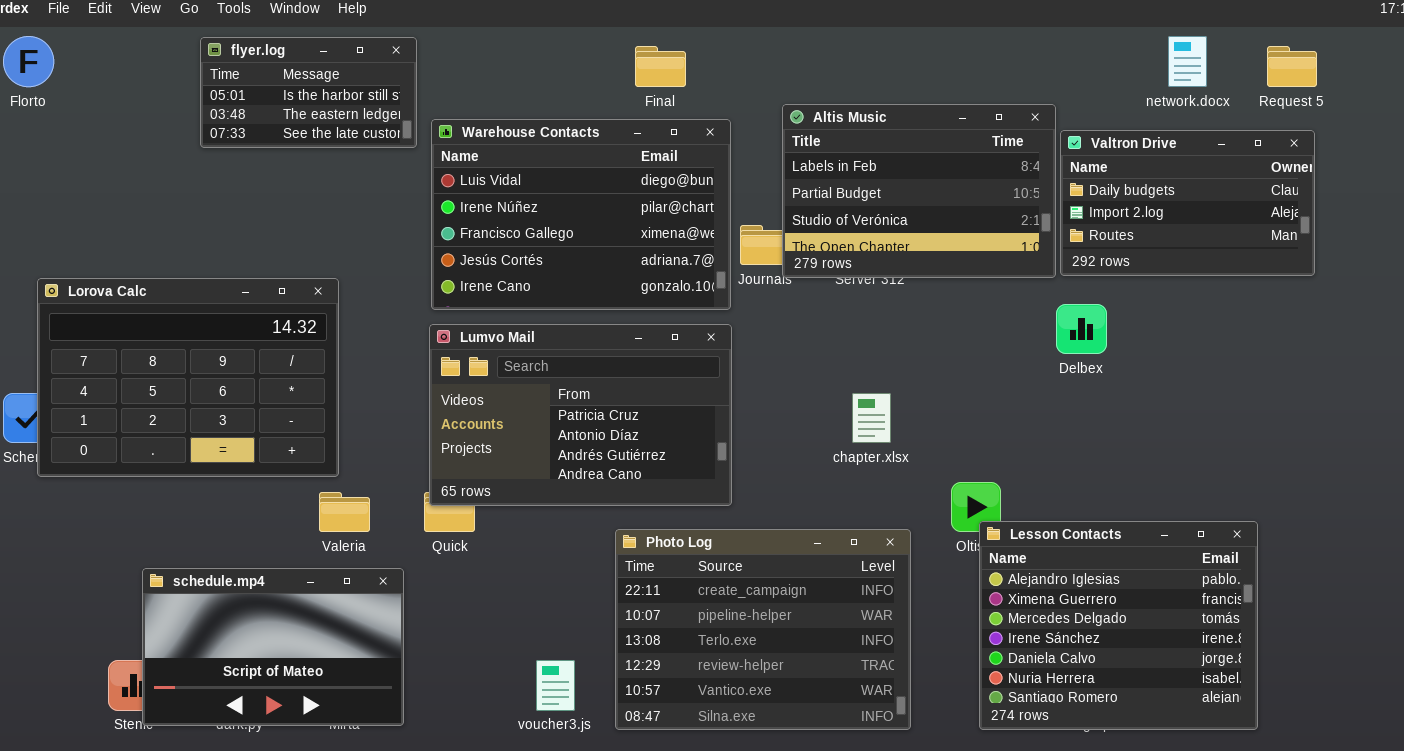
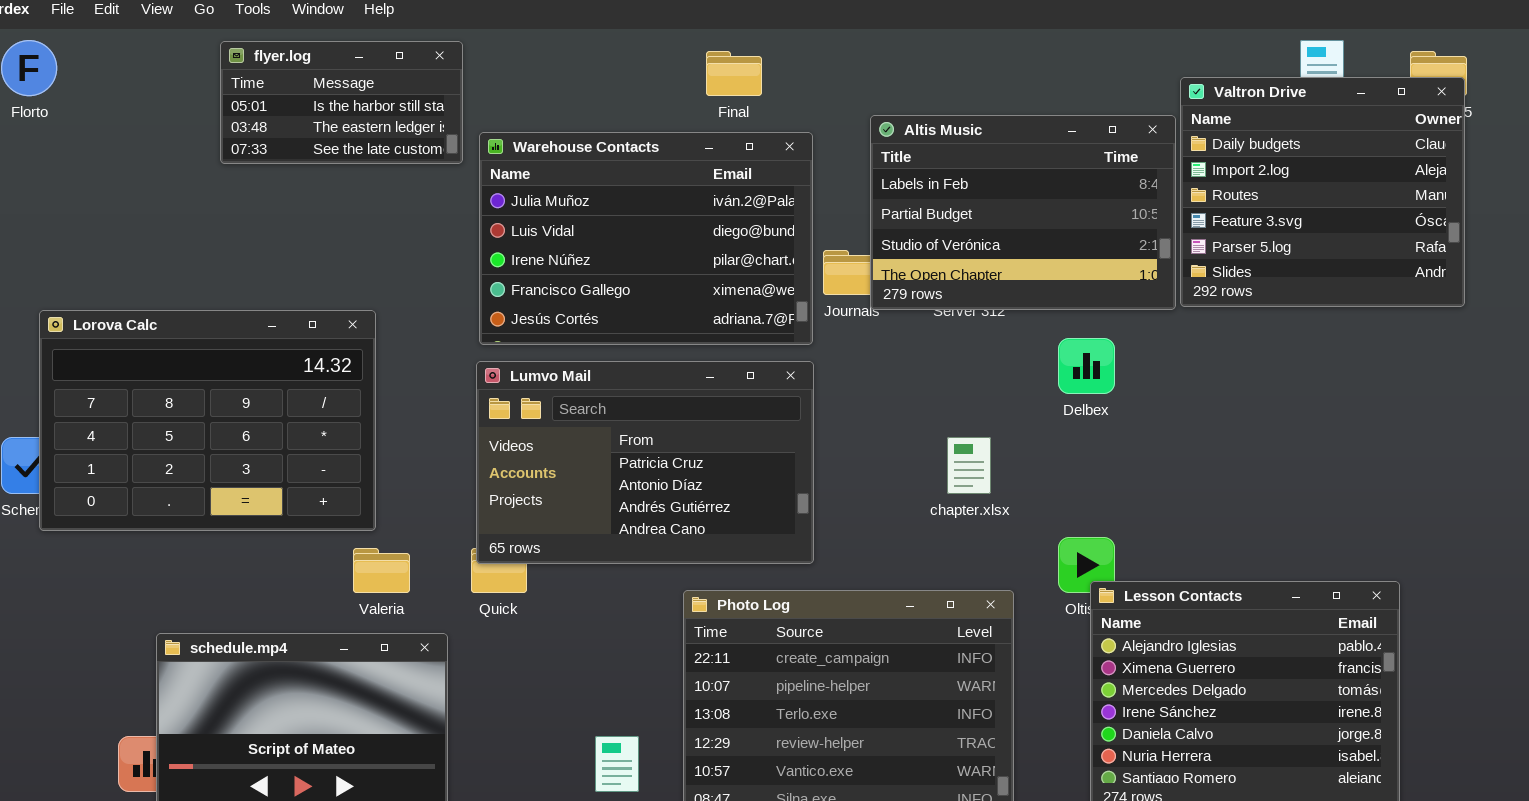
Warehouse Contacts: [431,119,731,310] -> [479,132,813,345], scrolled up 1 row
Valtron Drive: [1060,130,1315,276] -> [1180,77,1465,307], resized
Delbex: [1056,304,1107,354] -> [1058,338,1115,394], moved

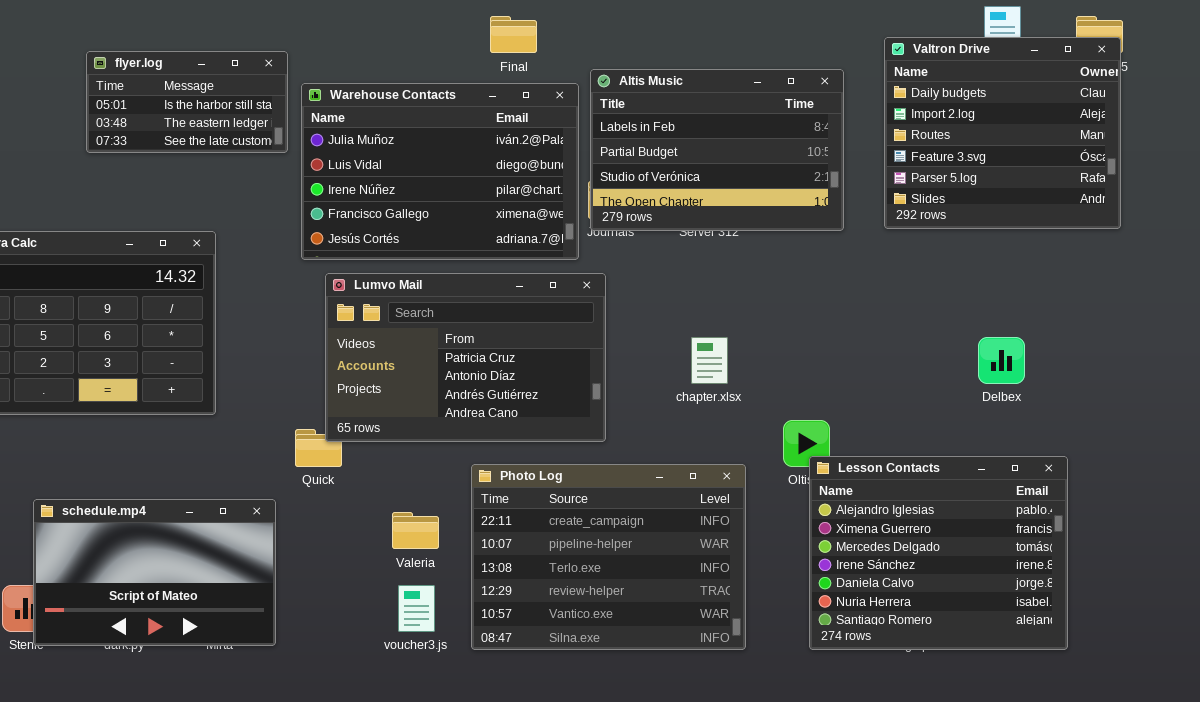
flyer.log: [220,41,463,164] -> [86,51,288,153], moved
Altis Music: [870,115,1176,310] -> [590,69,844,231], moved
Delbex: [1058,338,1115,394] -> [978,337,1025,384], moved
Lumvo Mail: [476,361,814,564] -> [325,273,606,442], moved
Valeria: [353,548,410,593] -> [392,512,439,549], moved

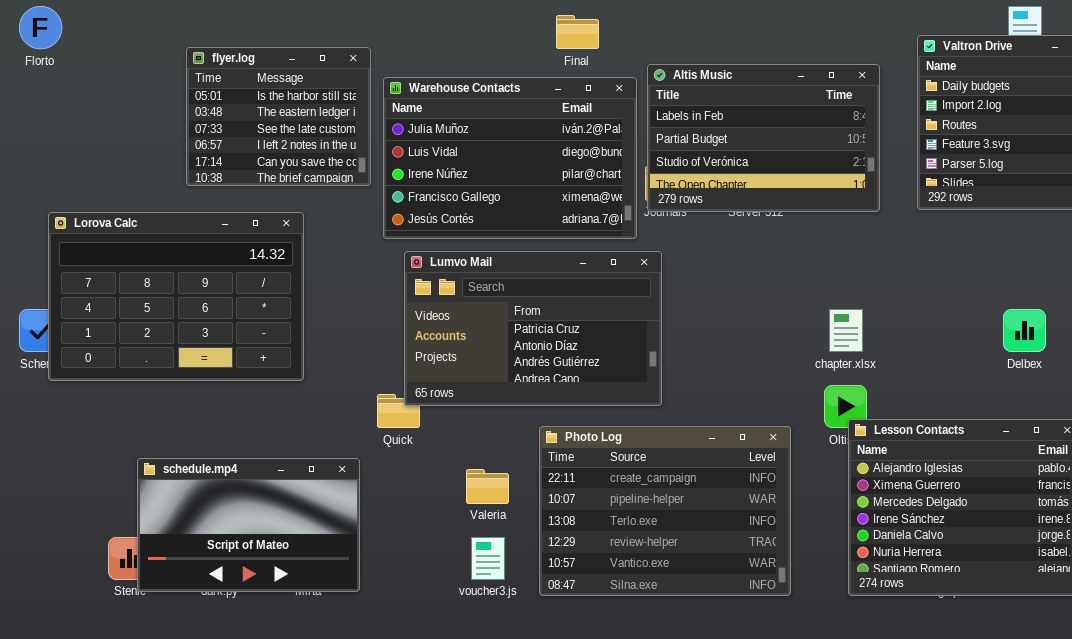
flyer.log: [86,51,288,153] -> [186,47,371,186], resized
chapter.xlsx: [691,337,728,384] -> [829,309,863,352], moved

